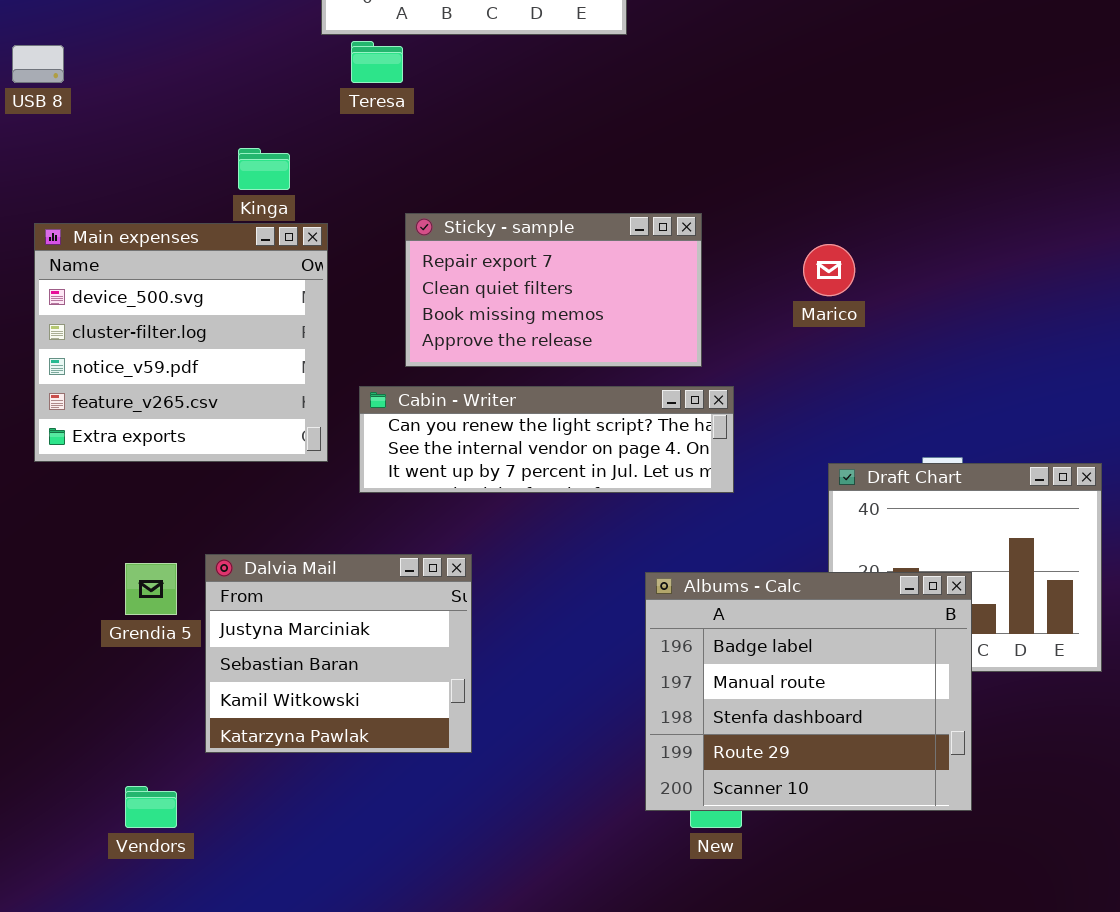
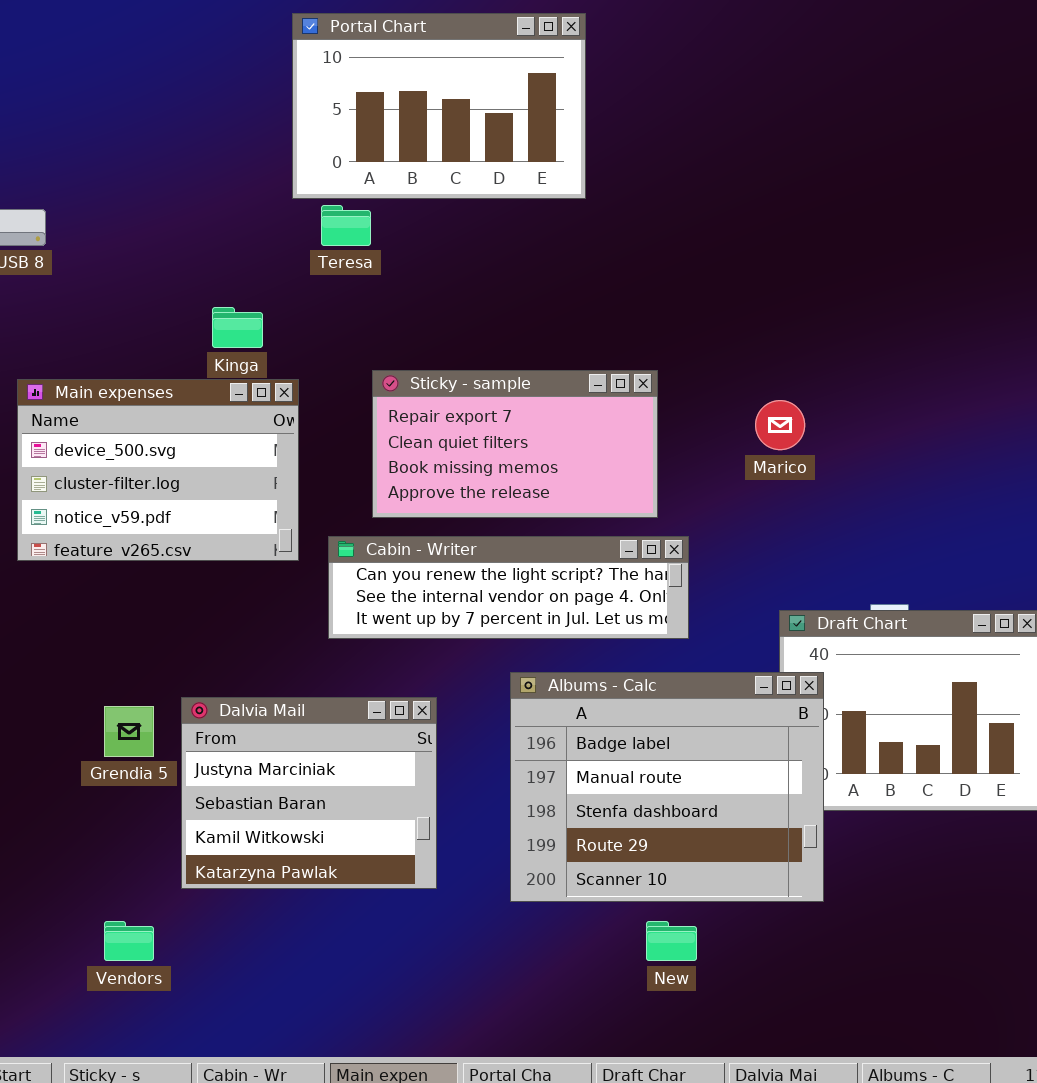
Main expenses: [34,223,328,462] -> [17,379,299,561], resized
Albums - Calc: [645,572,972,811] -> [510,672,824,902], moved

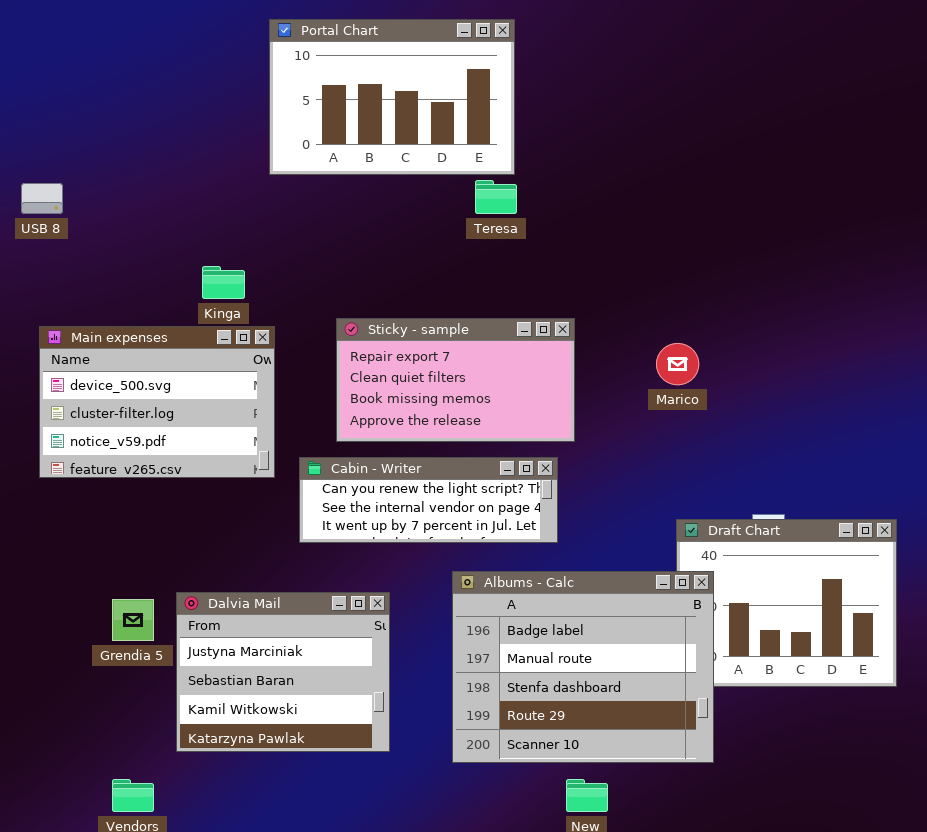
Teresa: [321,205,371,246] -> [475,180,517,214], moved
Cabin - Writer: [328,536,689,639] -> [299,457,558,543], resized

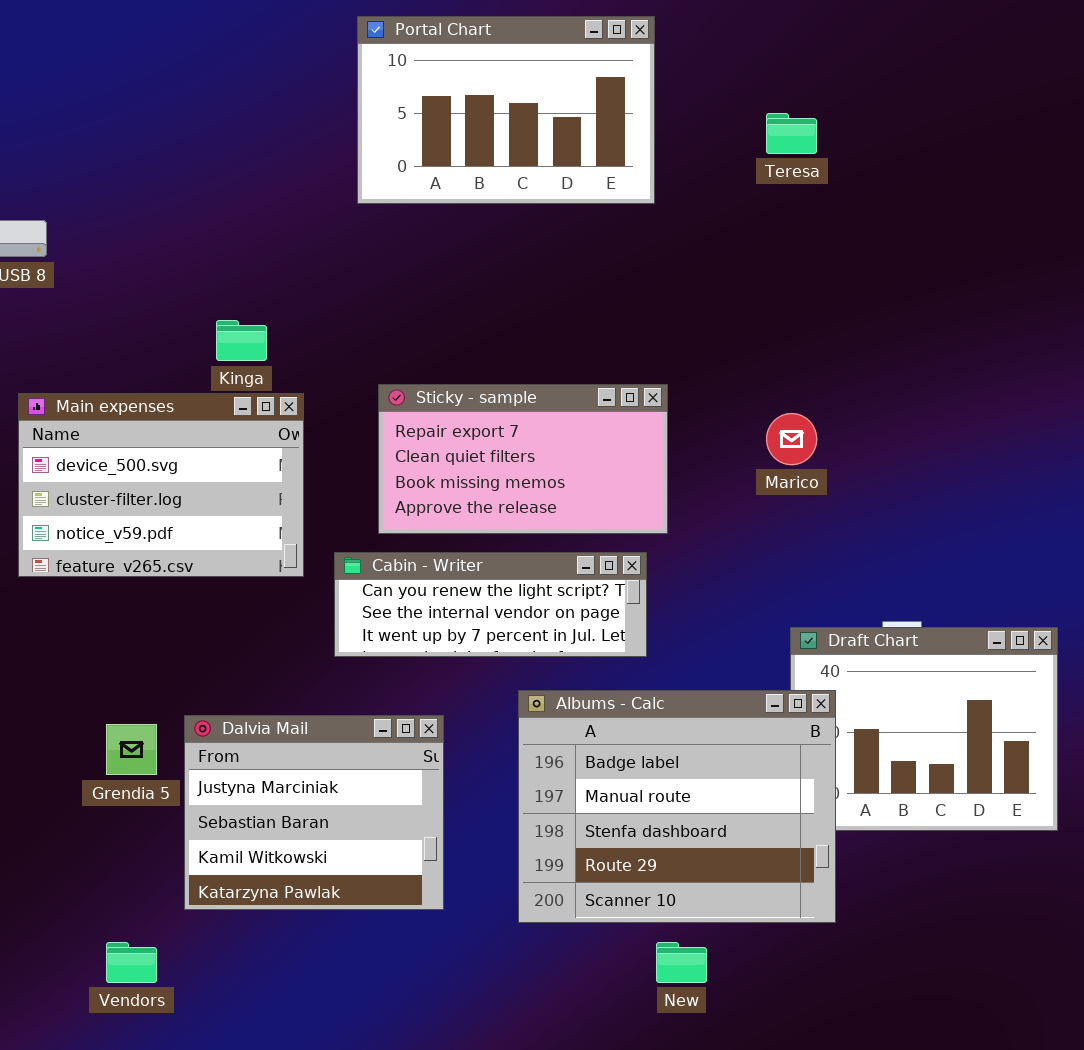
Portal Chart: [269,19,515,175] -> [357,16,655,204], moved
Teresa: [475,180,517,214] -> [766,113,817,154], moved

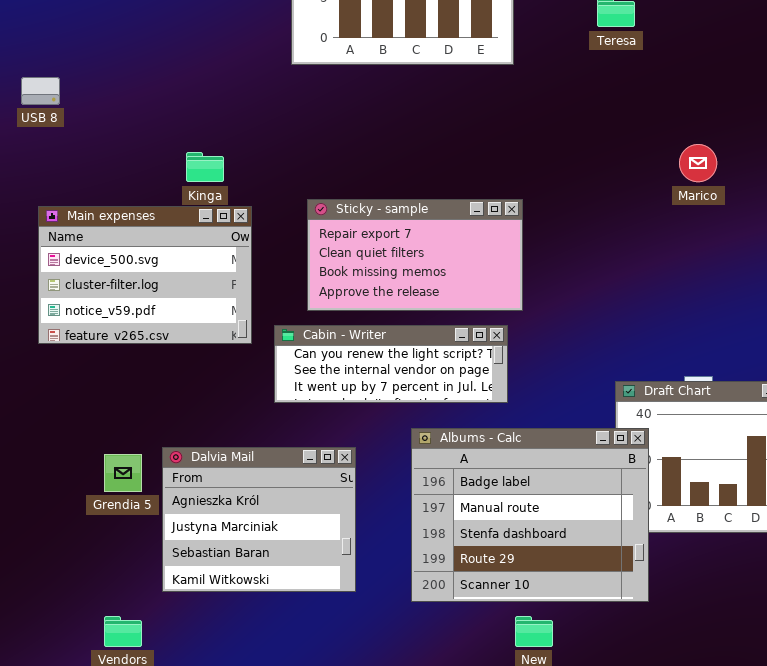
Marico: [766,413,817,465] -> [679,144,717,182], moved
Dalvia Mail: [184,715,444,910] -> [162,447,356,592], scrolled up 1 row

